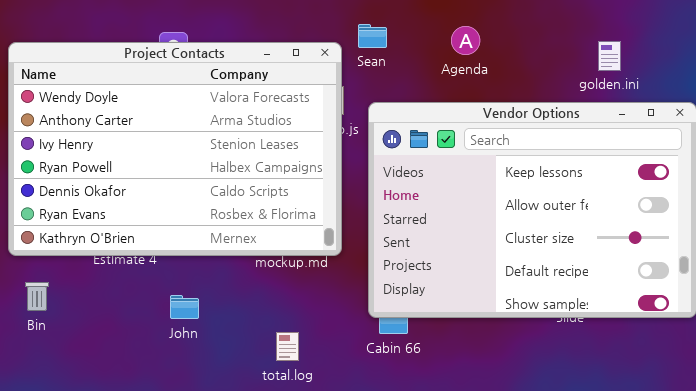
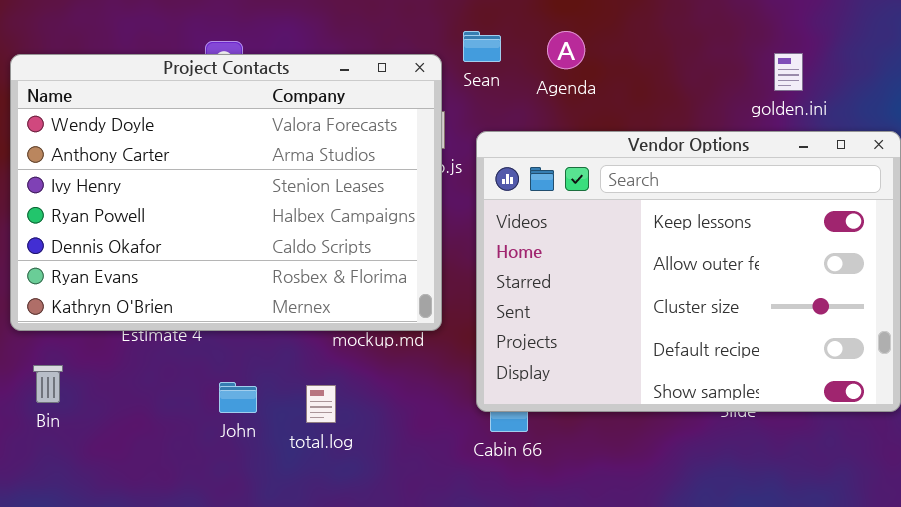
Agenda: [451,26,480,55] -> [547,31,585,69], moved
total.log: [276,332,299,361] -> [306,385,336,423], moved

